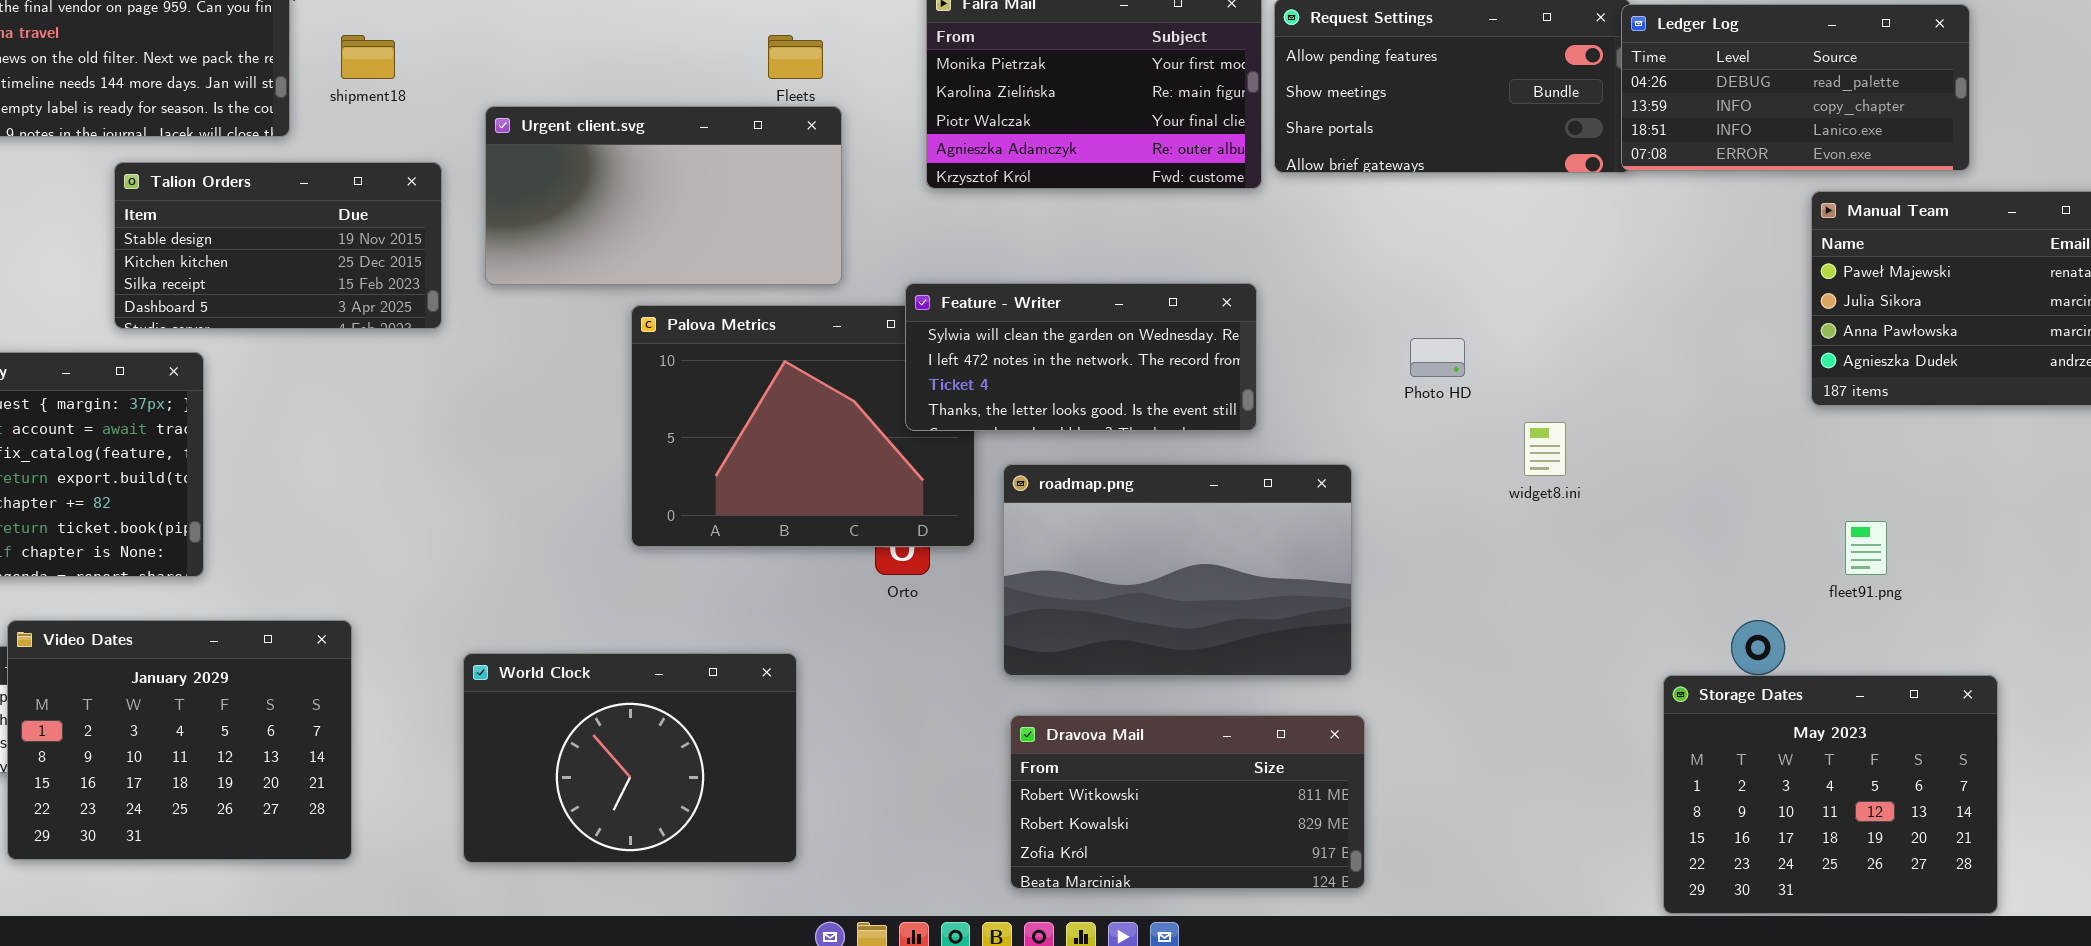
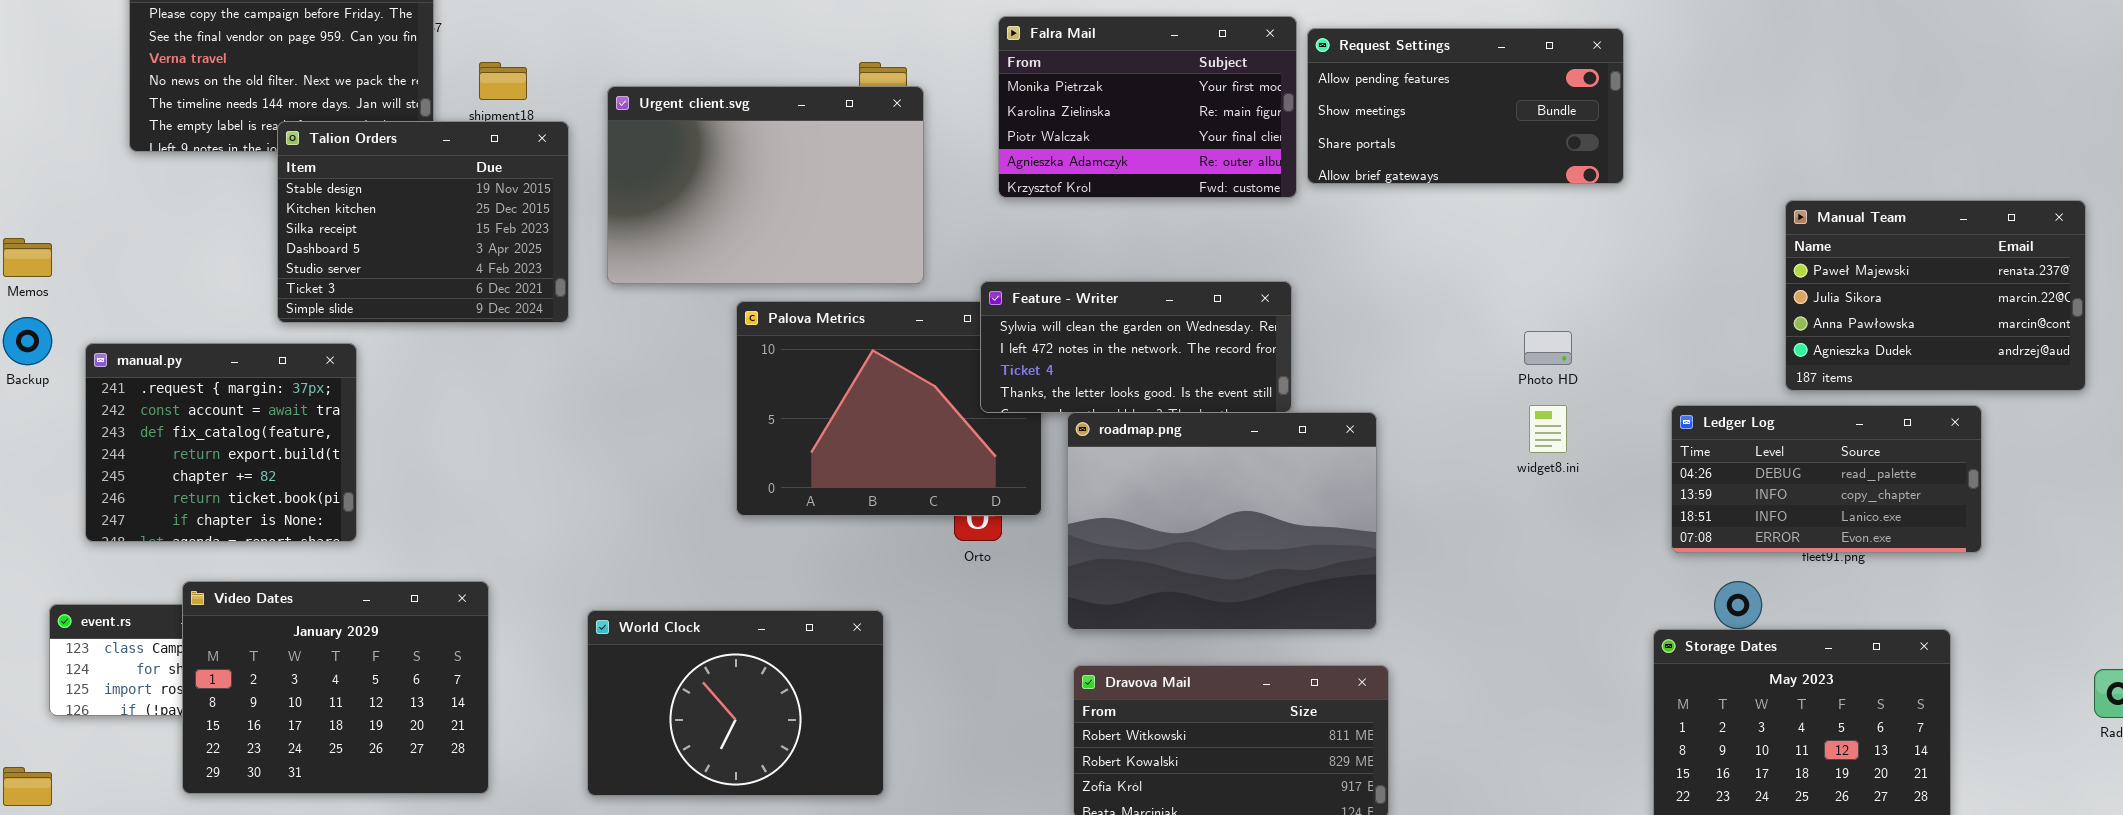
Ledger Log: [1621,4,1970,171] -> [1671,405,1982,553], moved
Urgent client.svg: [485,106,842,285] -> [607,86,924,284], resized
Talion Orders: [114,162,442,329] -> [277,121,569,323], resized
Photo HD: [1410,338,1465,377] -> [1524,331,1572,365], moved
roadmap.png: [1003,464,1352,676] -> [1067,412,1377,630], resized

